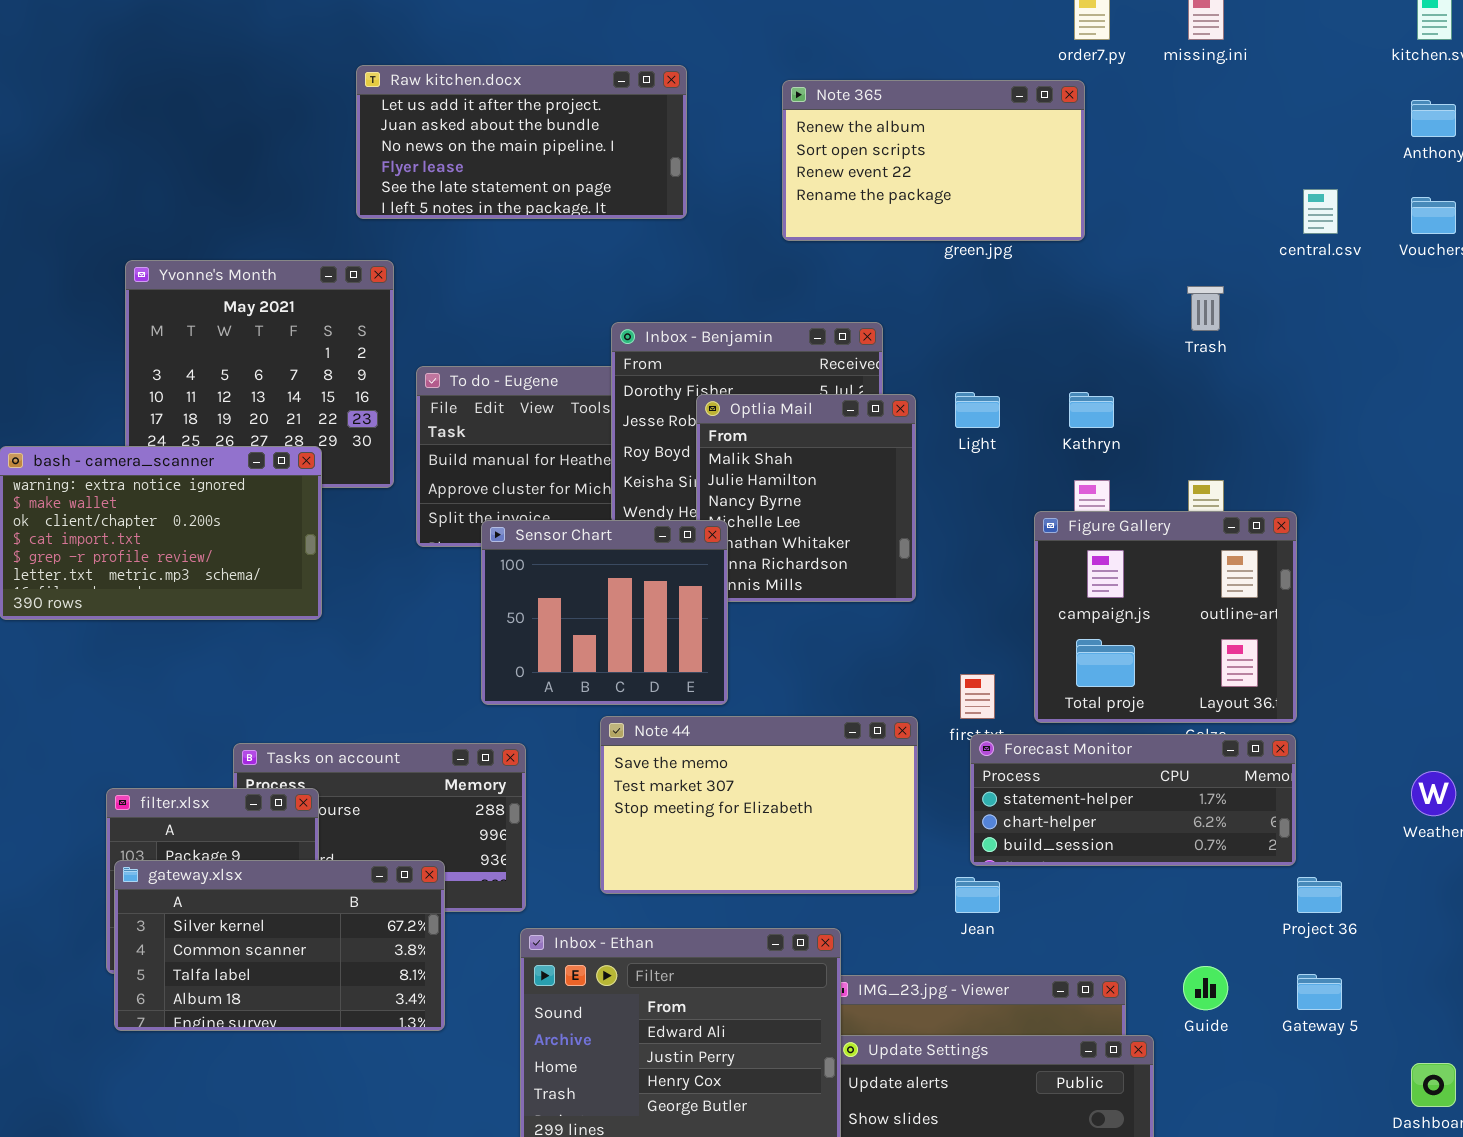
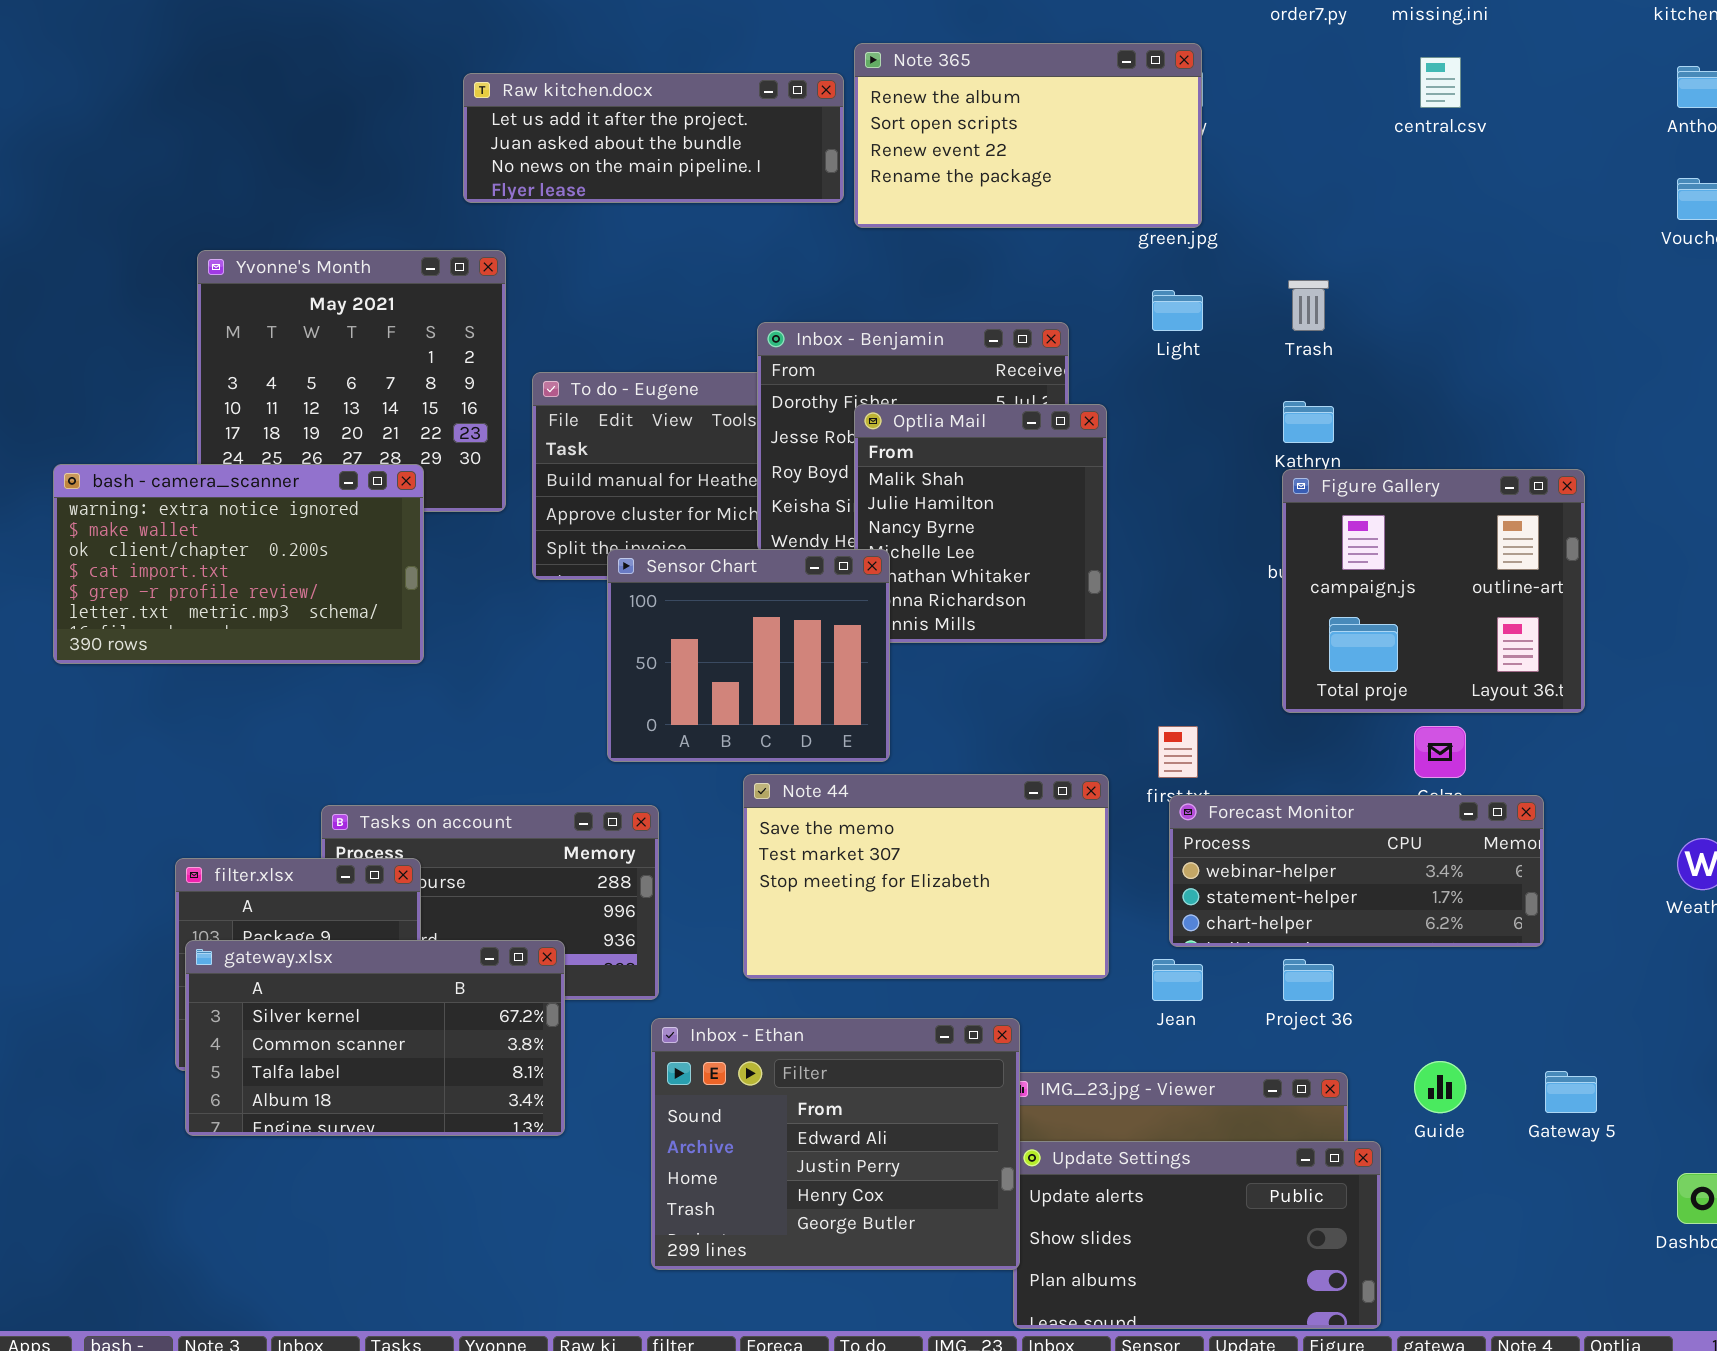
Raw kitchen.docx: [356,65,687,219] -> [463,73,844,203], resized
Note 365: [782,80,1085,241] -> [854,43,1202,228], moved
central.csv: [1303,189,1338,234] -> [1420,57,1461,108], moved
Trash: [1187,286,1224,331] -> [1288,280,1329,331], moved
Light: [955,392,1000,428] -> [1152,290,1203,331], moved
Figure Gallery: [1034,511,1297,723] -> [1282,469,1585,713], moved
Forecast Monitor: [970,734,1296,866] -> [1169,795,1544,947], scrolled up 1 row
Project 36: [1297,877,1342,913] -> [1283,959,1334,1001], moved

